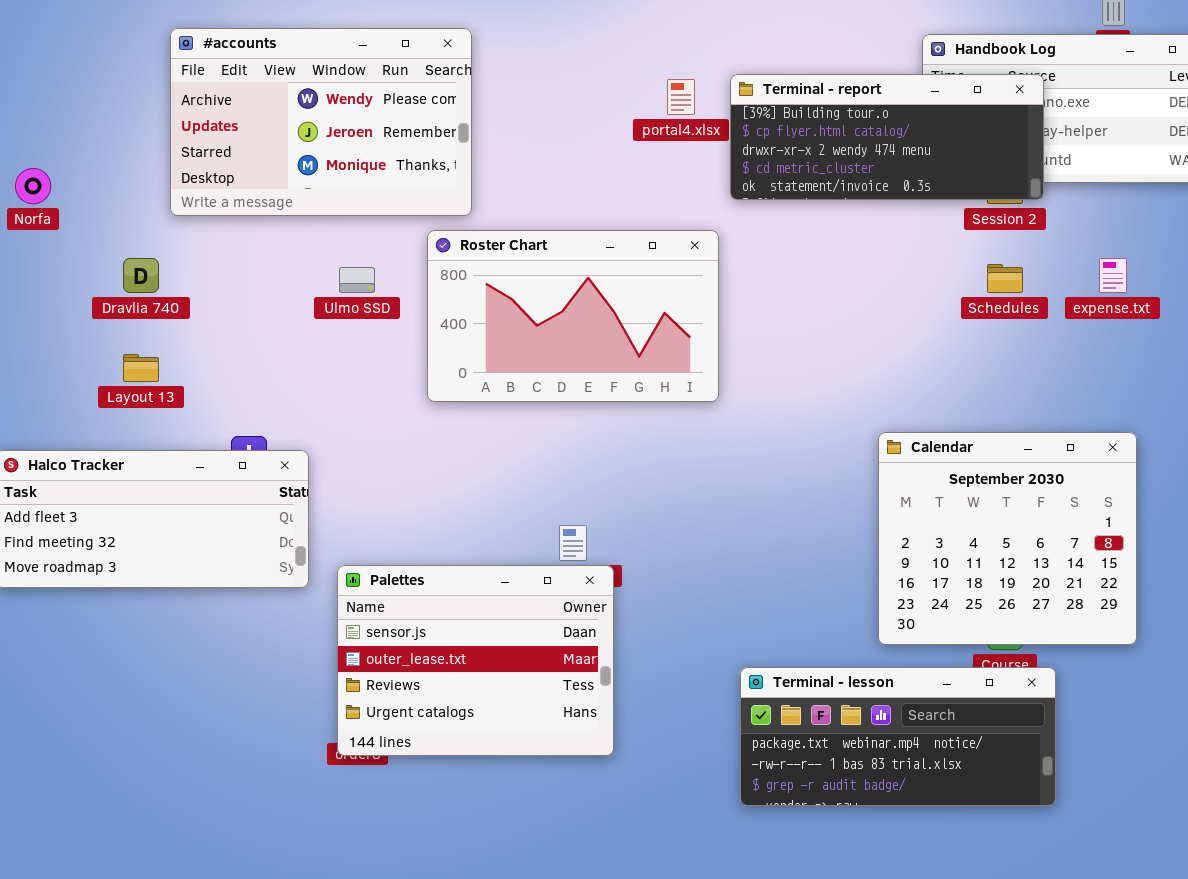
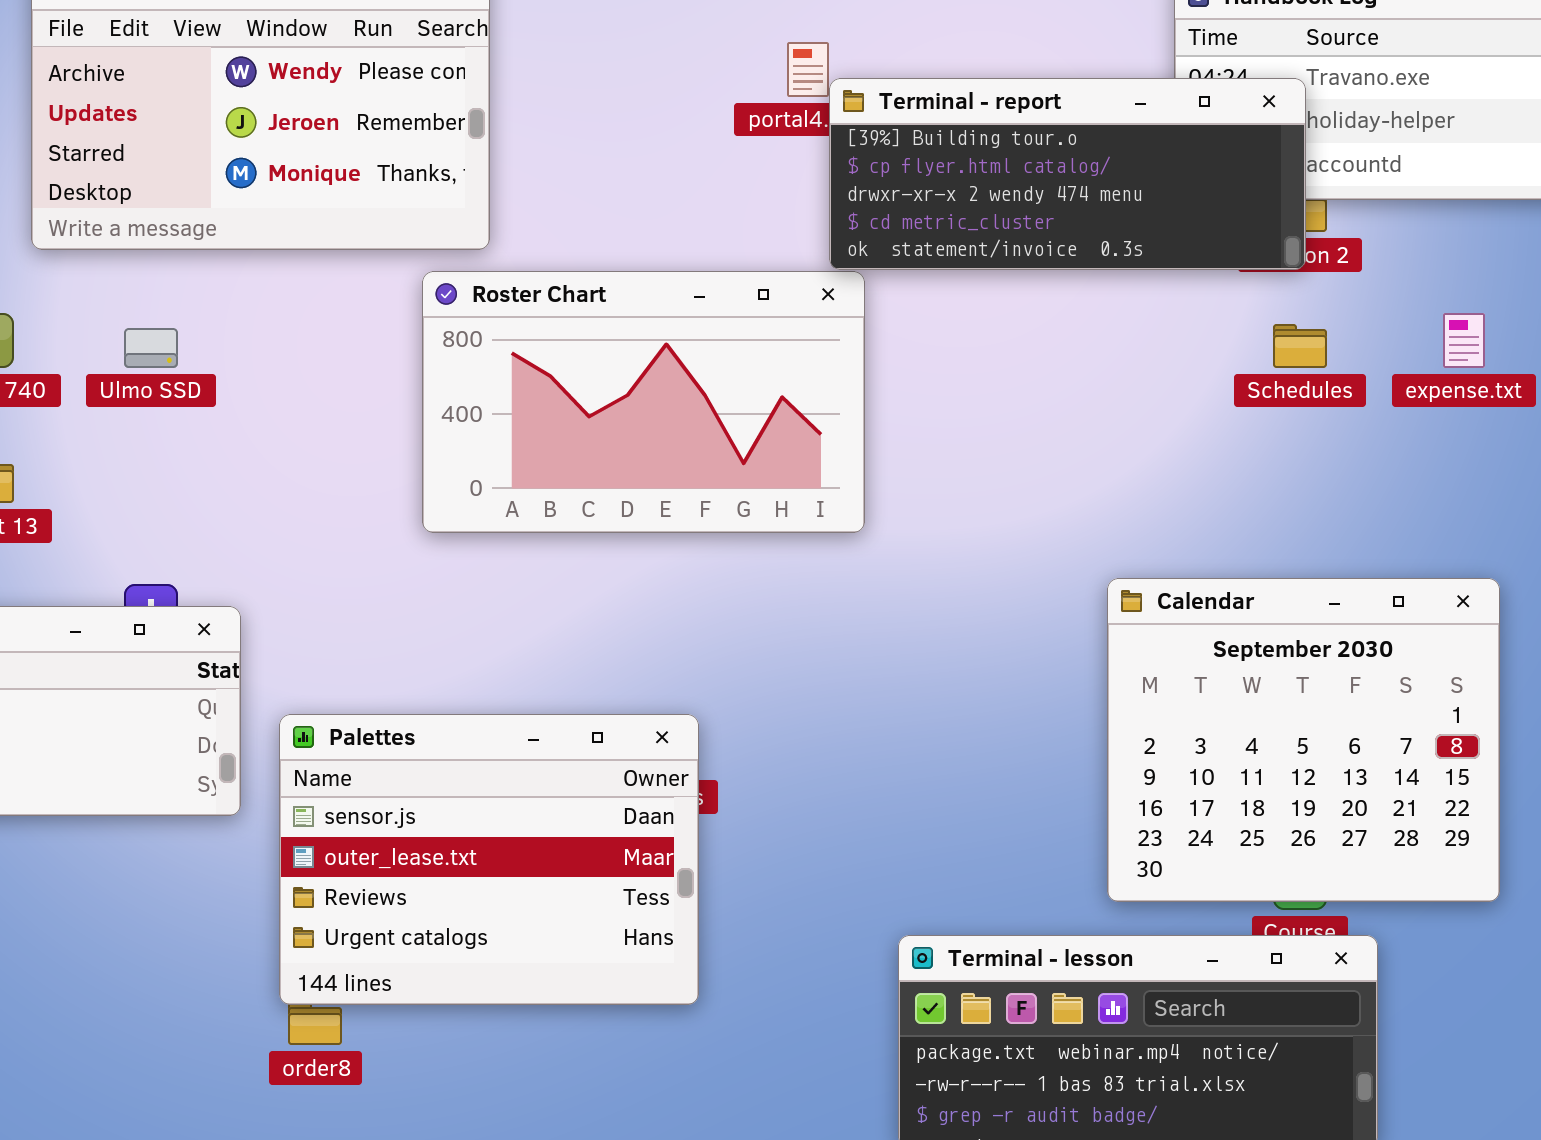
Terminal - report: [730,74,1044,200] -> [829,78,1306,270], moved
Ulmo SSD: [339,267,375,293] -> [124,328,178,368], moved
Palettes: [337,565,614,756] -> [279,714,699,1005], moved

